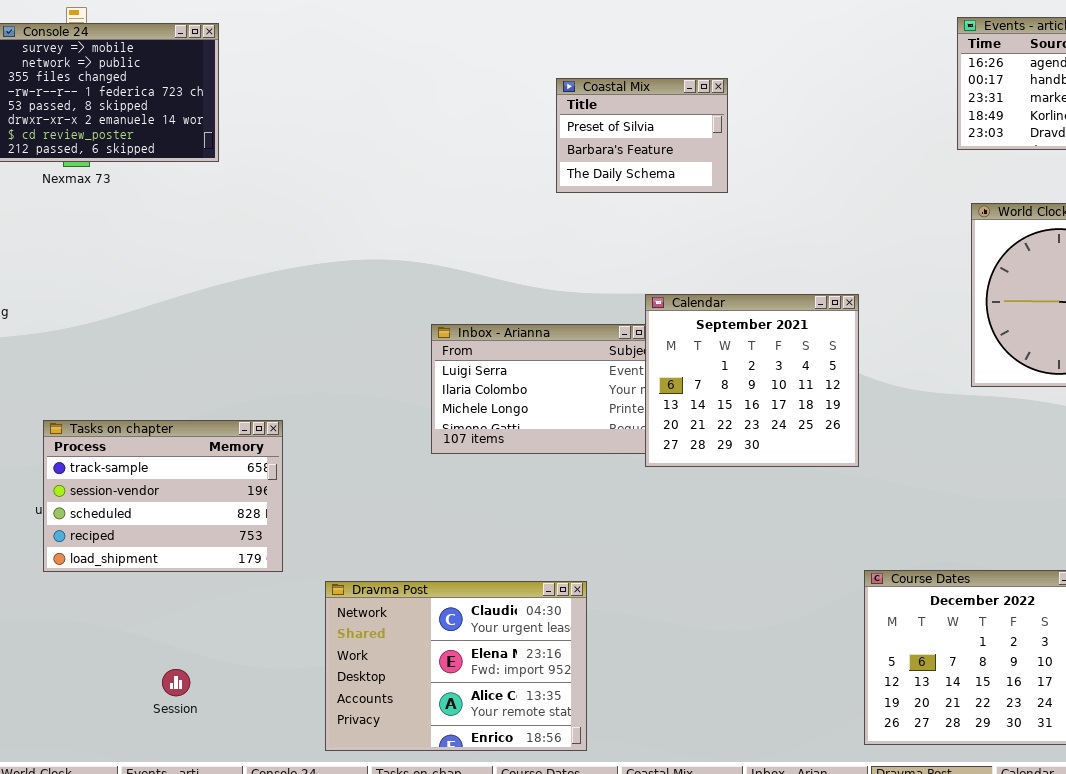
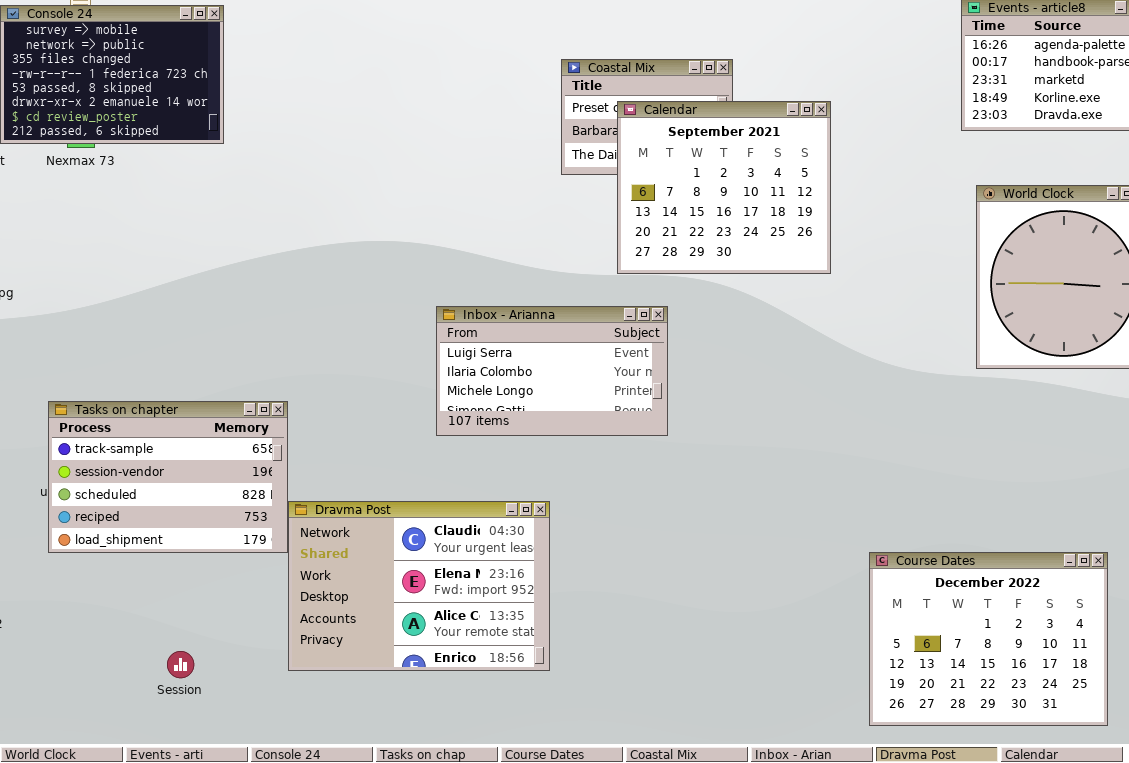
Calendar: [645,294,859,467] -> [617,101,831,274], moved
Dravma Post: [325,581,587,751] -> [288,501,550,671], moved

